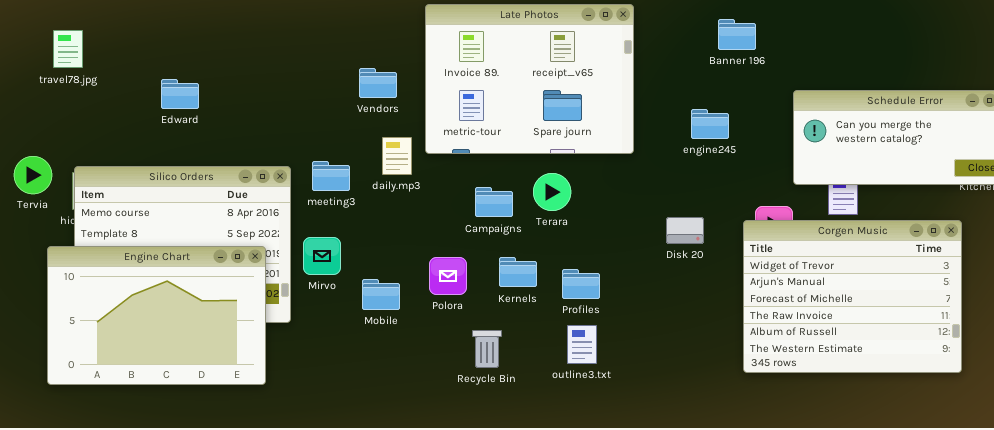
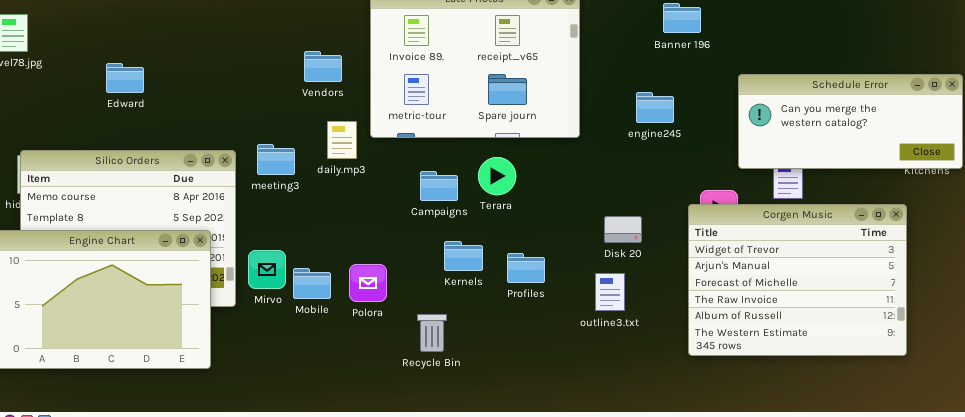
Disk 20: [666,217,704,244] -> [604,216,642,243], moved
Mirvo: [303,237,341,275] -> [248,250,286,289], moved
Polora: [429,257,467,295] -> [349,264,387,302], moved
Mobile: [362,279,400,310] -> [293,268,331,299], moved
outline3.txt: [567,325,597,364] -> [595,273,625,311], moved

